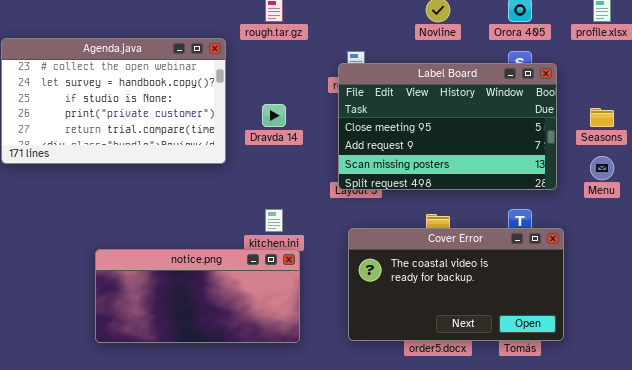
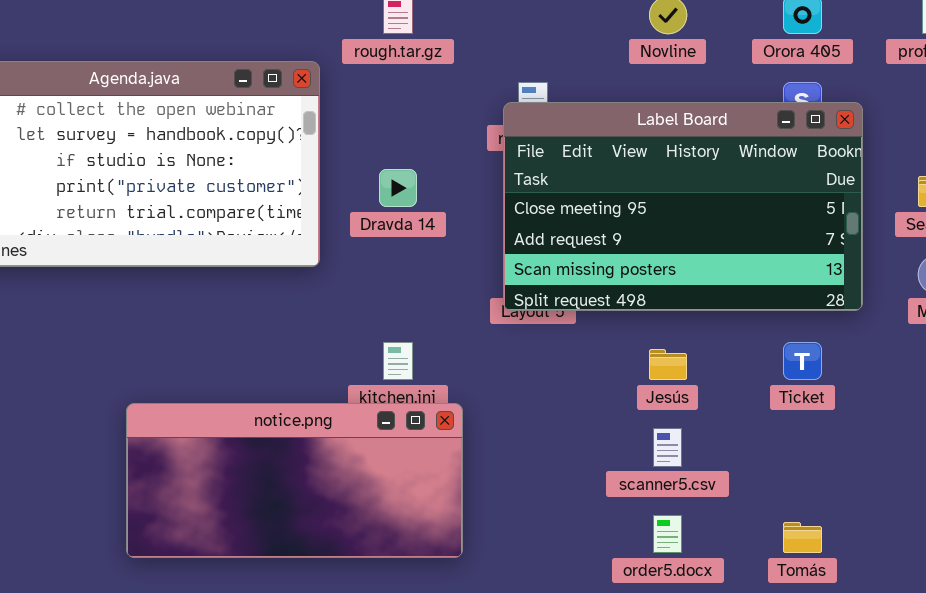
Cover Error: [348,228,564,341] -> none, closed
notice.png: [95,249,300,343] -> [126,403,463,558], moved

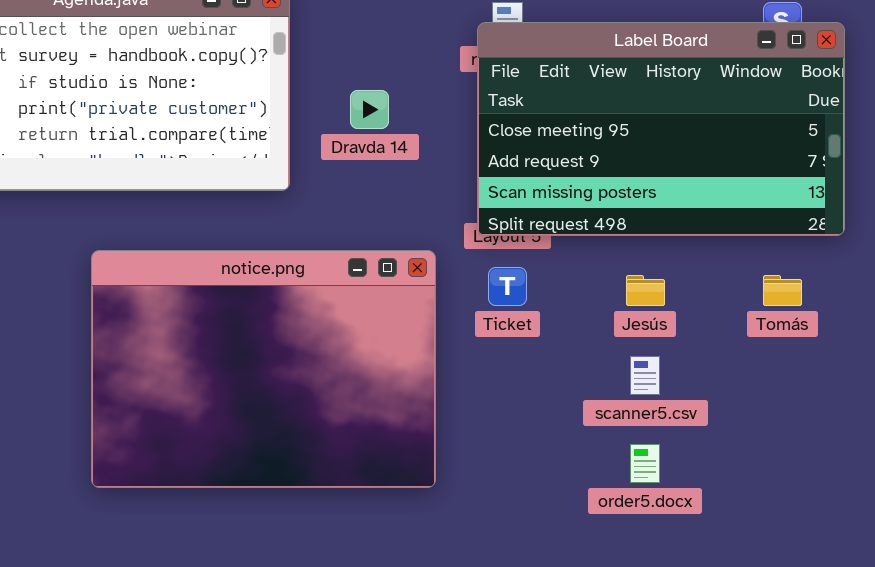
Ticket: [783,342,822,380] -> [488,267,527,306], moved
notice.png: [126,403,463,558] -> [91,250,436,488], resized
Tomás: [783,522,822,553] -> [763,275,802,306], moved

